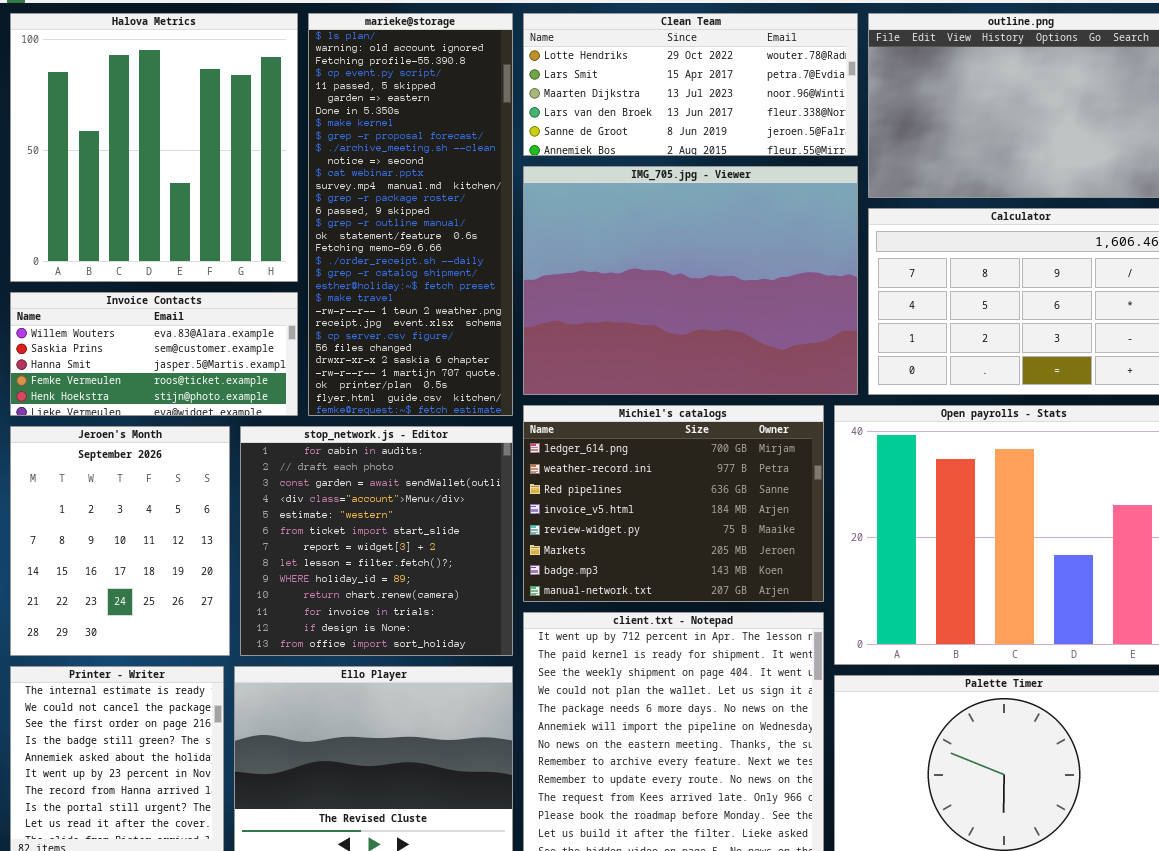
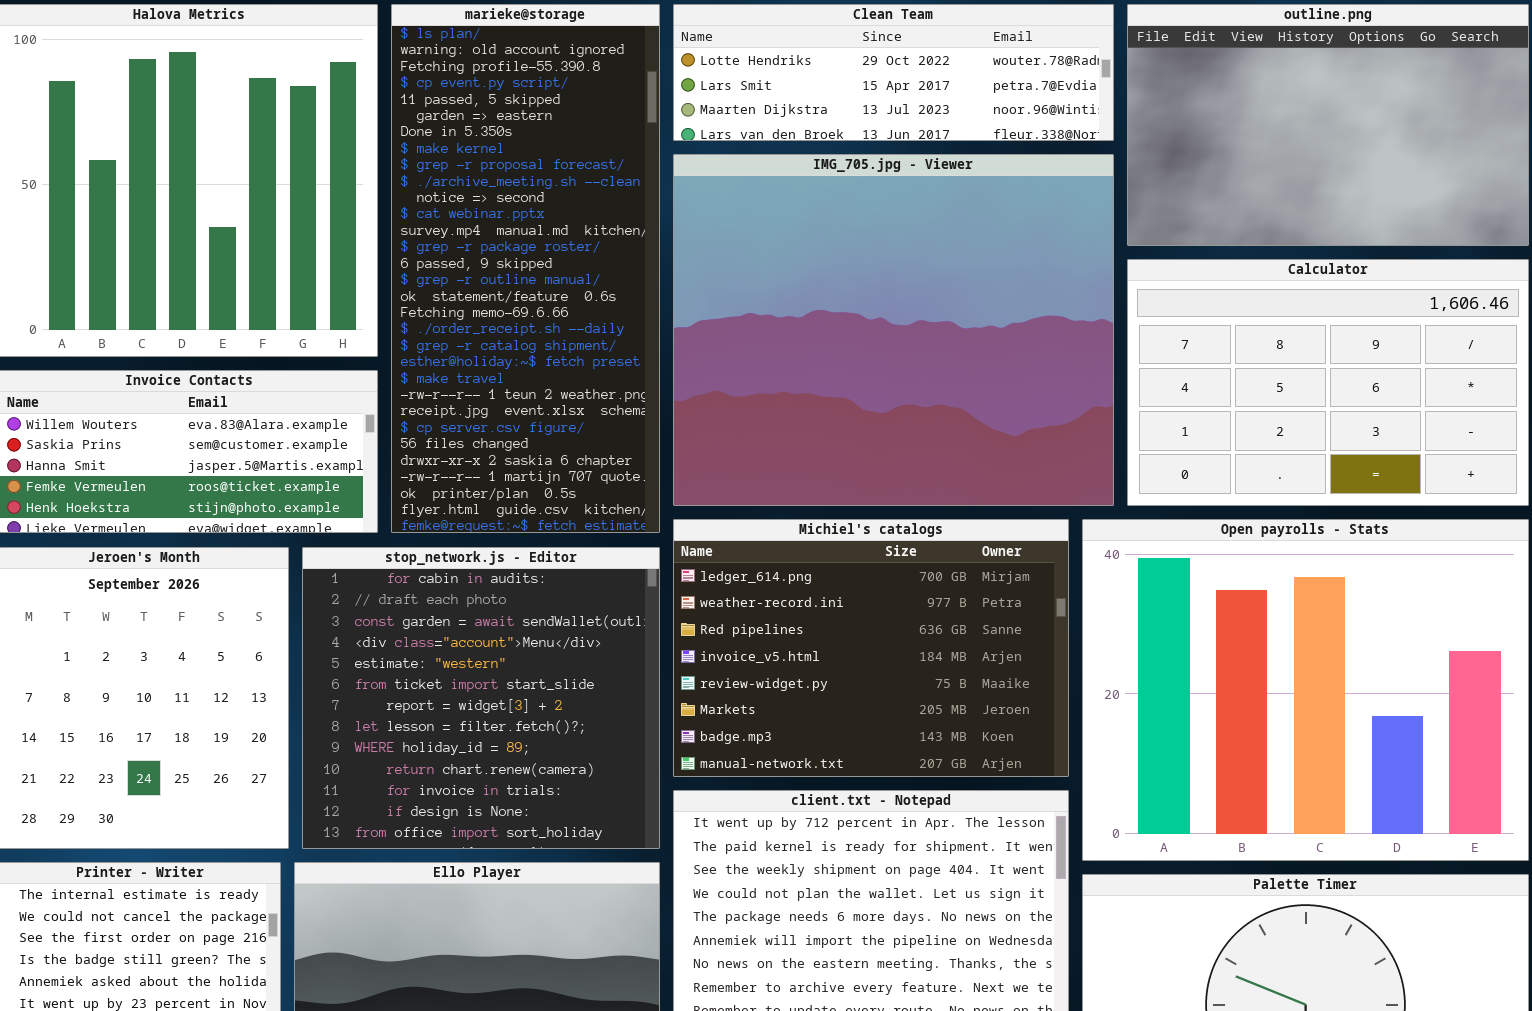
Clean Team: [523,13,858,156] -> [673,4,1114,141], resized
IMG_705.jpg - Viewer: [523,166,858,395] -> [673,154,1114,506], resized

